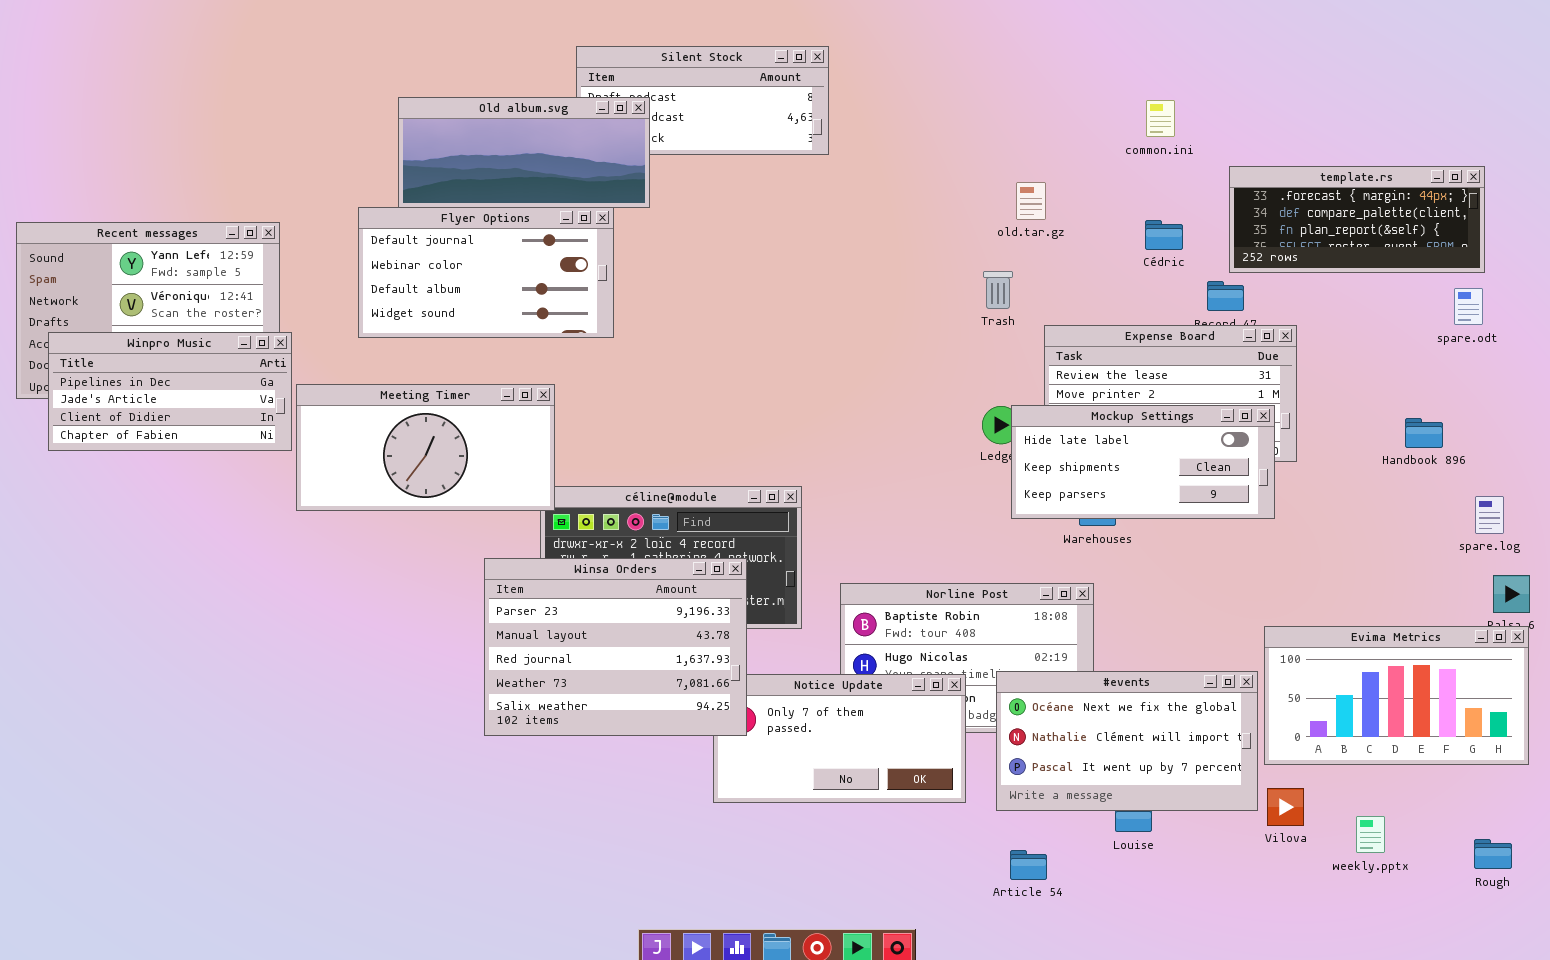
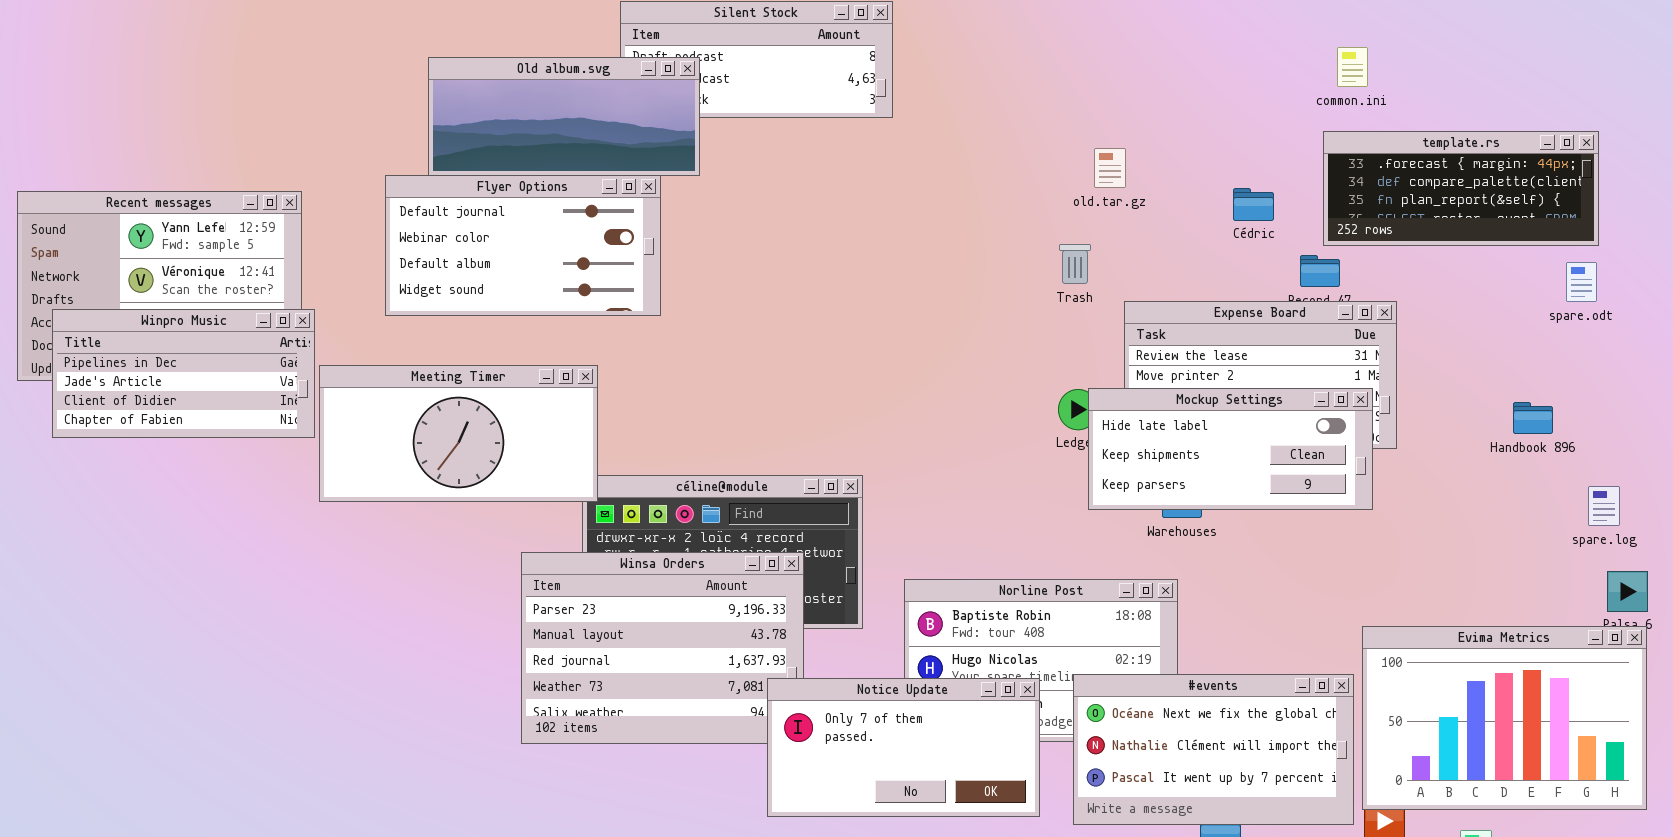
common.ini: [1146,100,1175,137] -> [1337,47,1368,87], moved
Evima Metrics: [1264,626,1529,765] -> [1362,626,1647,810], resized
Notice Update: [713,674,966,803] -> [767,678,1040,817], raised

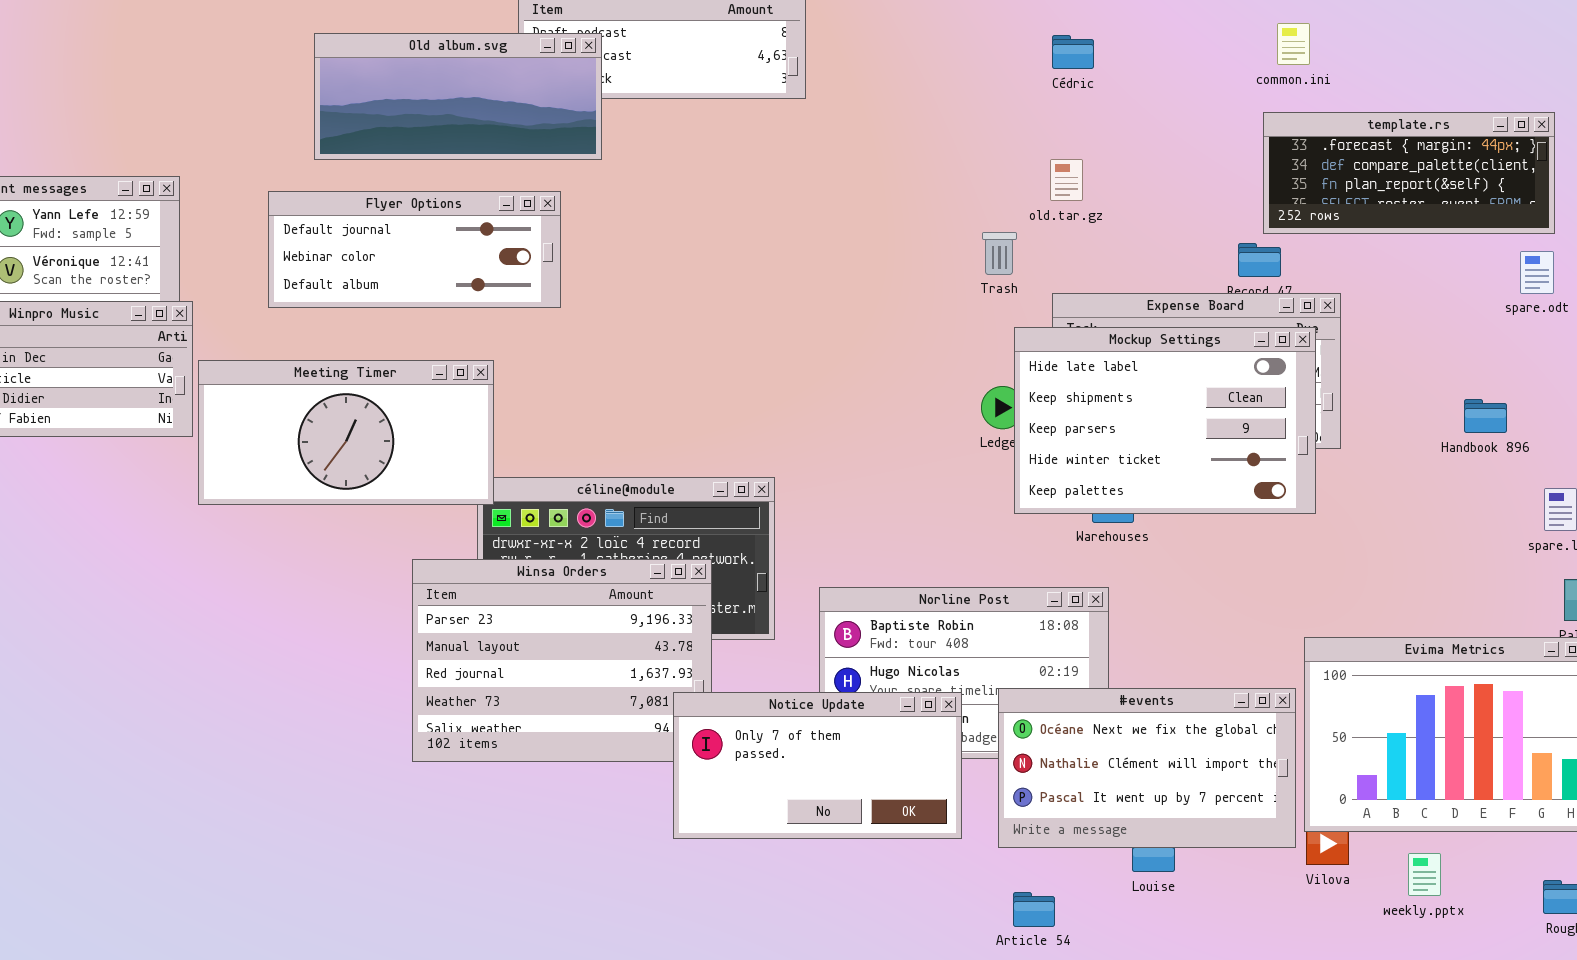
old.tar.gz: [1094,148,1126,188] -> [1050,159,1083,201], moved
Flyer Options: [385,175,661,316] -> [268,191,561,308], resized
Cédric: [1233,188,1274,221] -> [1052,35,1094,69], moved
Mockup Settings: [1088,388,1373,510] -> [1014,327,1316,514], resized

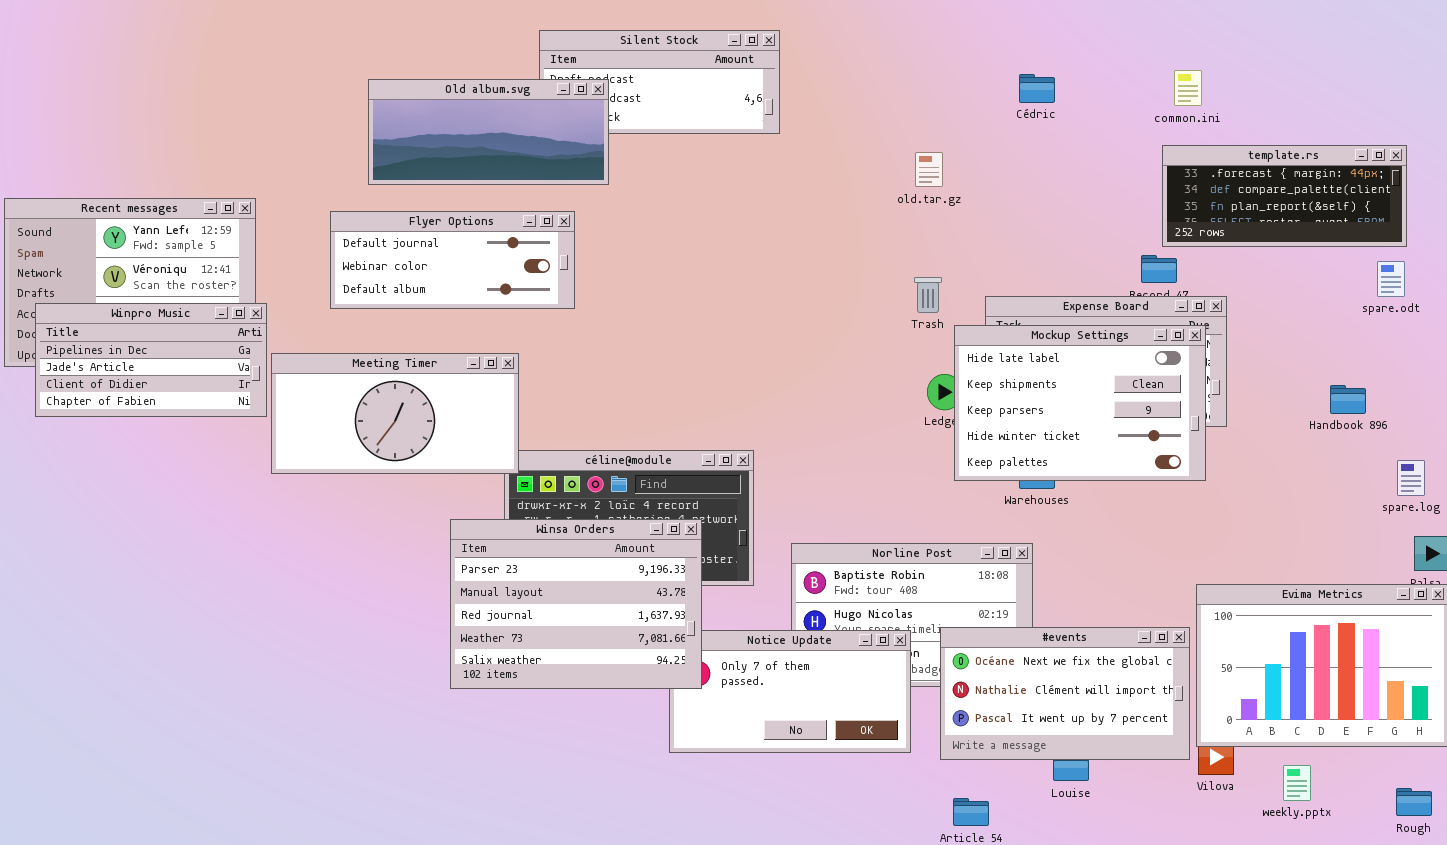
Cédric: [1052,35,1094,69] -> [1019,74,1055,103], moved
old.tar.gz: [1050,159,1083,201] -> [915,152,943,187], moved
Trash: [982,232,1017,275] -> [914,277,942,313], moved
Winsa Orders: [412,559,712,762] -> [450,519,702,689], raised

